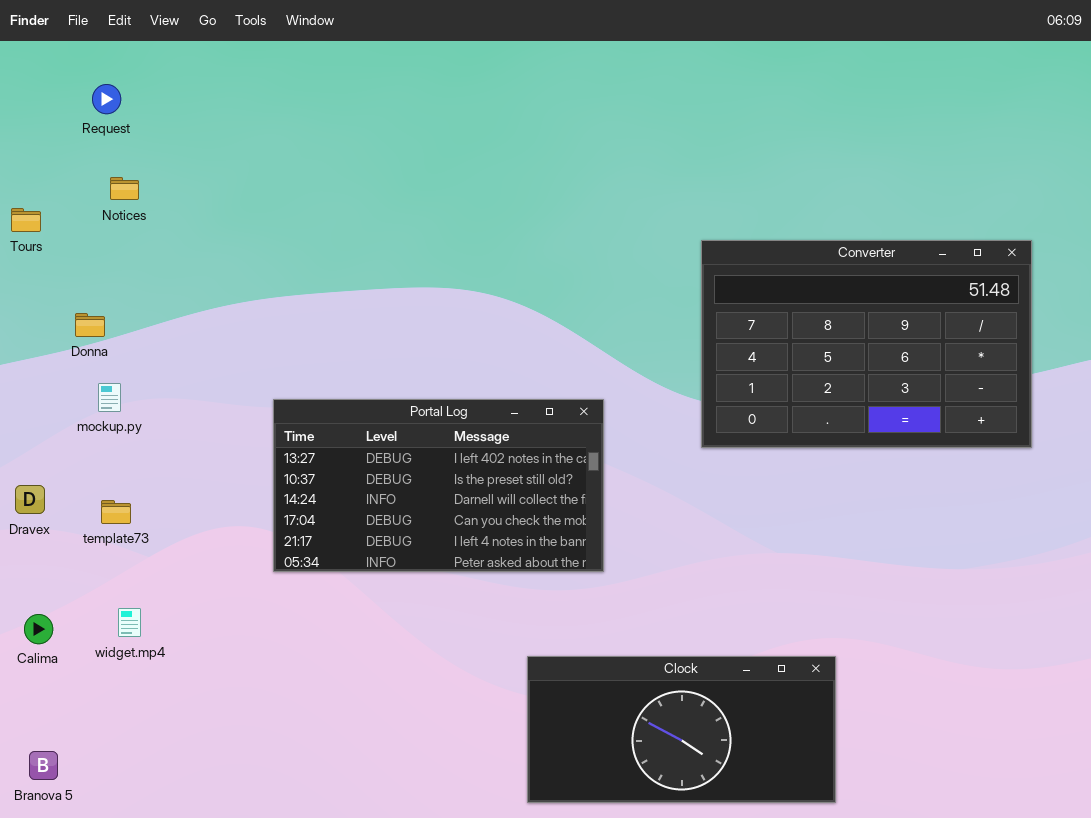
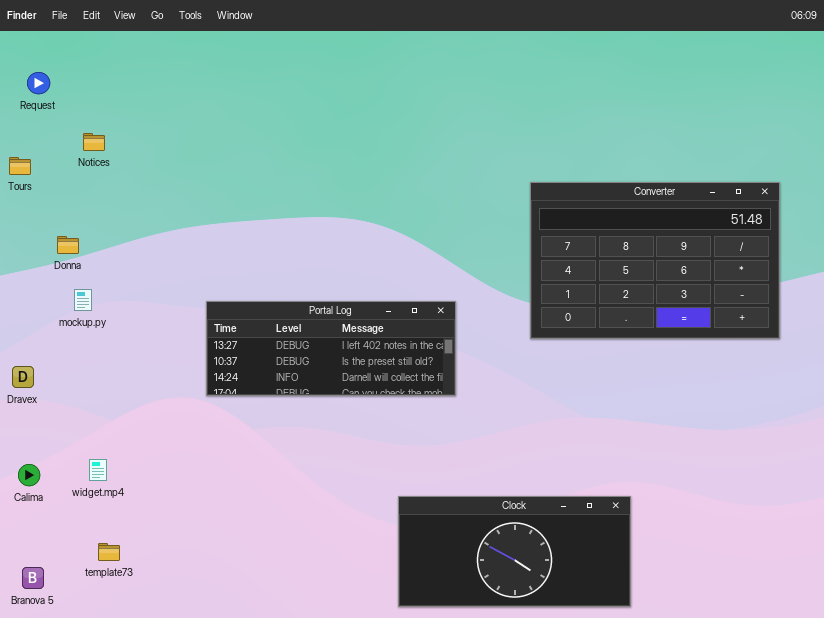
Request: [92,84,121,114] -> [27,72,50,94], moved
Portal Log: [273,399,604,572] -> [206,301,456,396], resized
template73: [101,500,131,524] -> [98,543,120,561], moved

